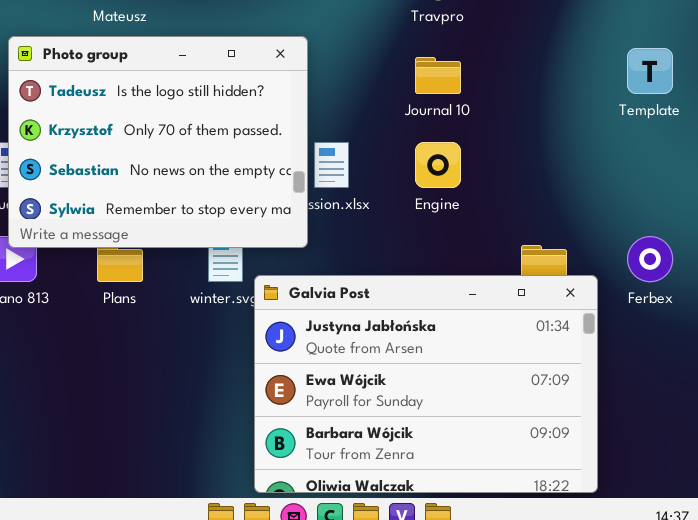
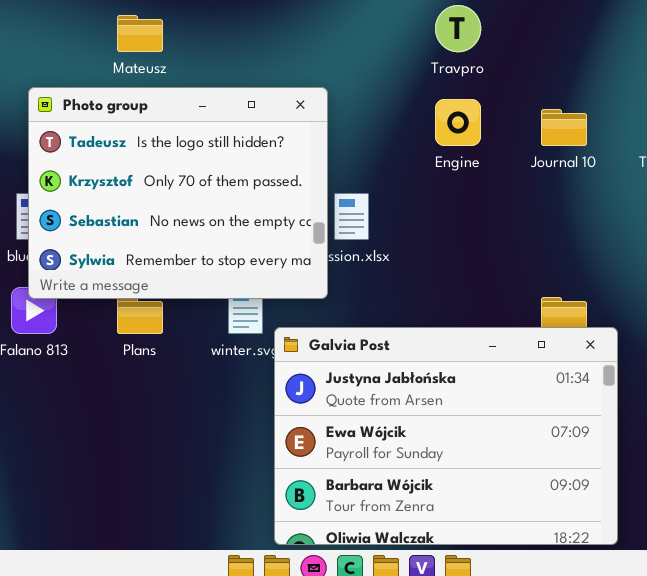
Journal 10: [415,57,461,94] -> [541,109,587,146], moved
Engine: [415,142,461,188] -> [435,99,481,146], moved

